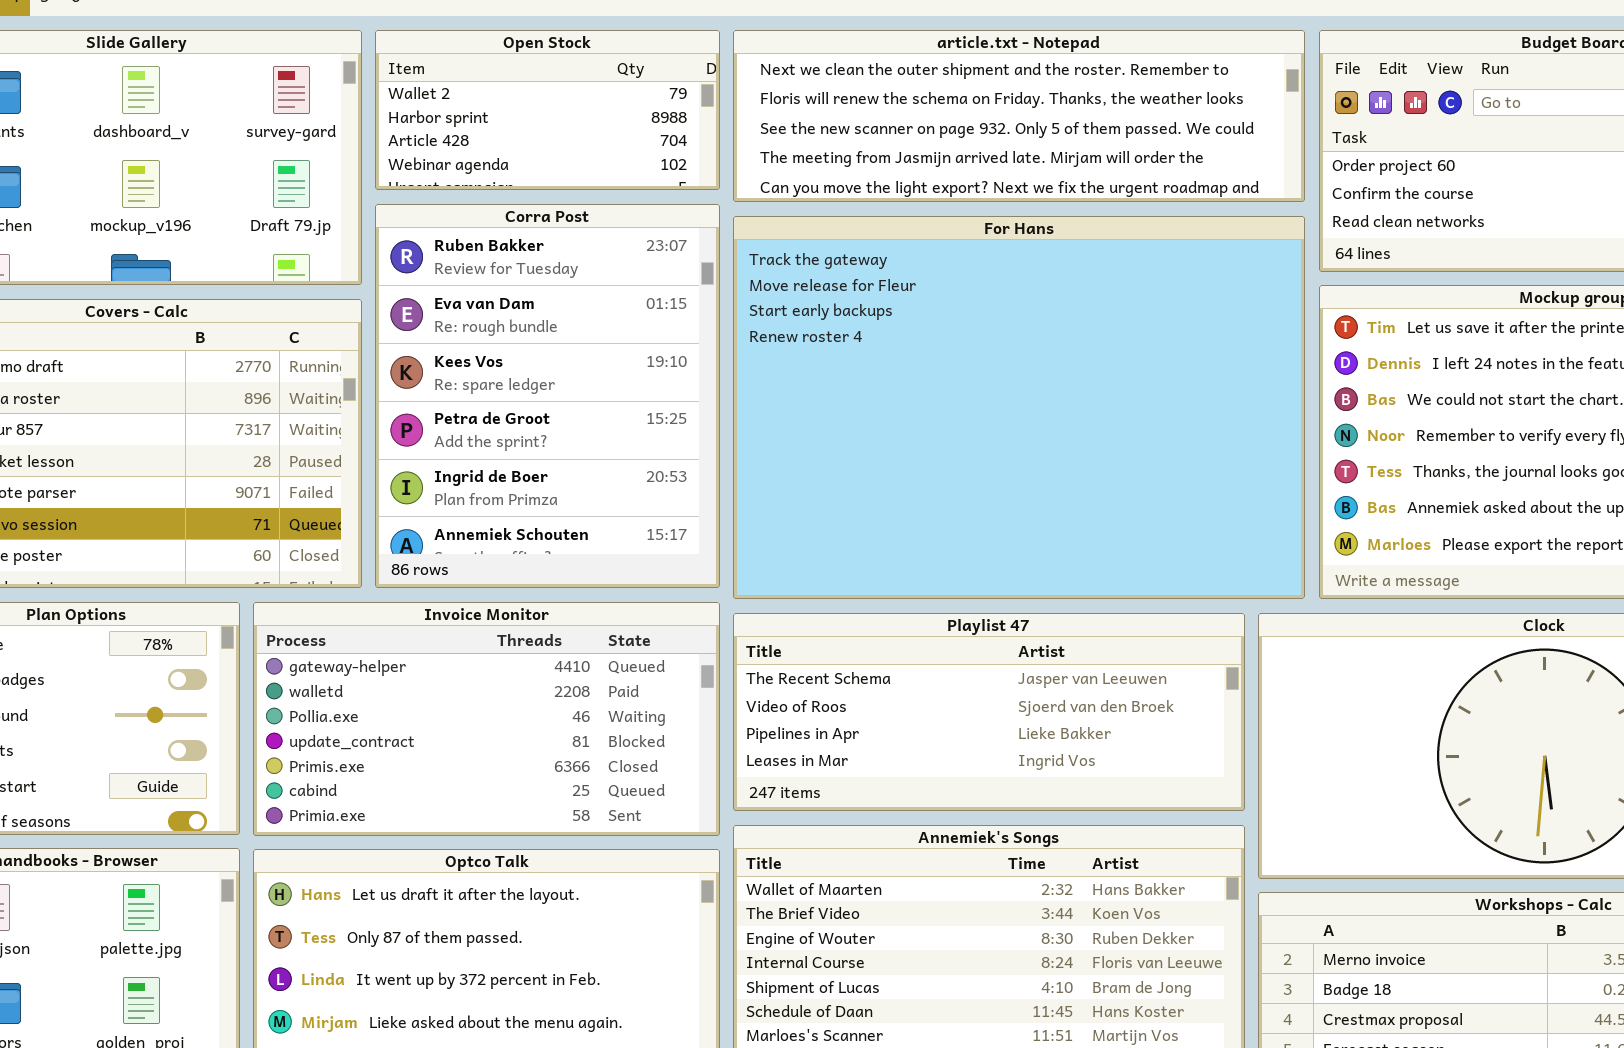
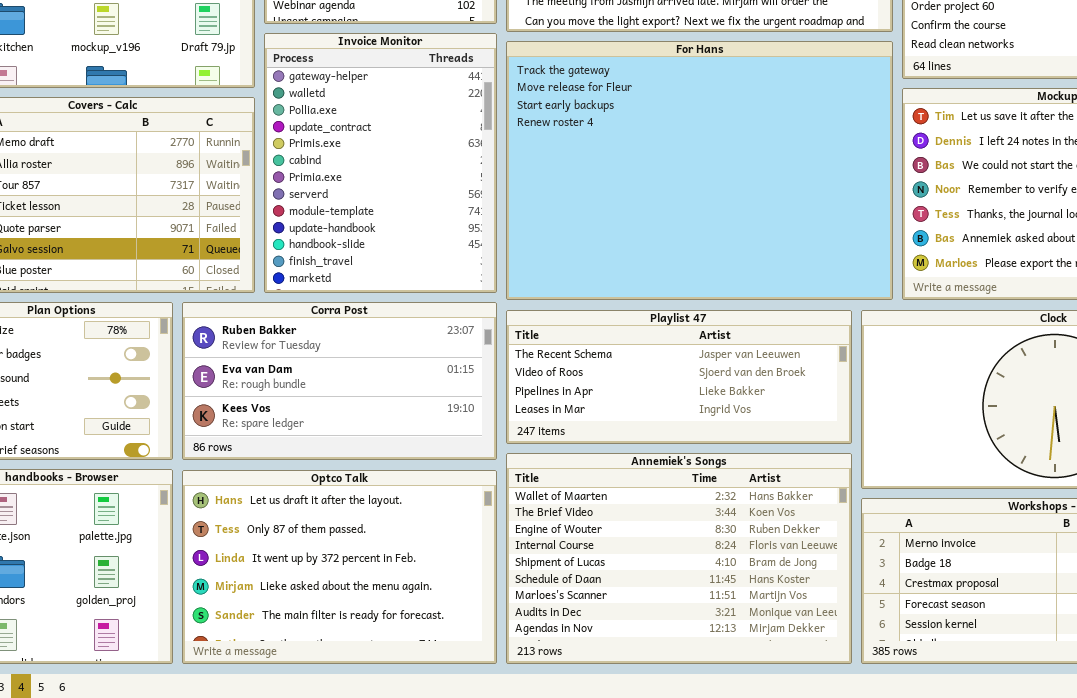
Corra Post: [375,204,720,588] -> [182,302,497,460], moved, resized
Invoice Monitor: [253,602,720,836] -> [264,33,497,293], moved, resized

